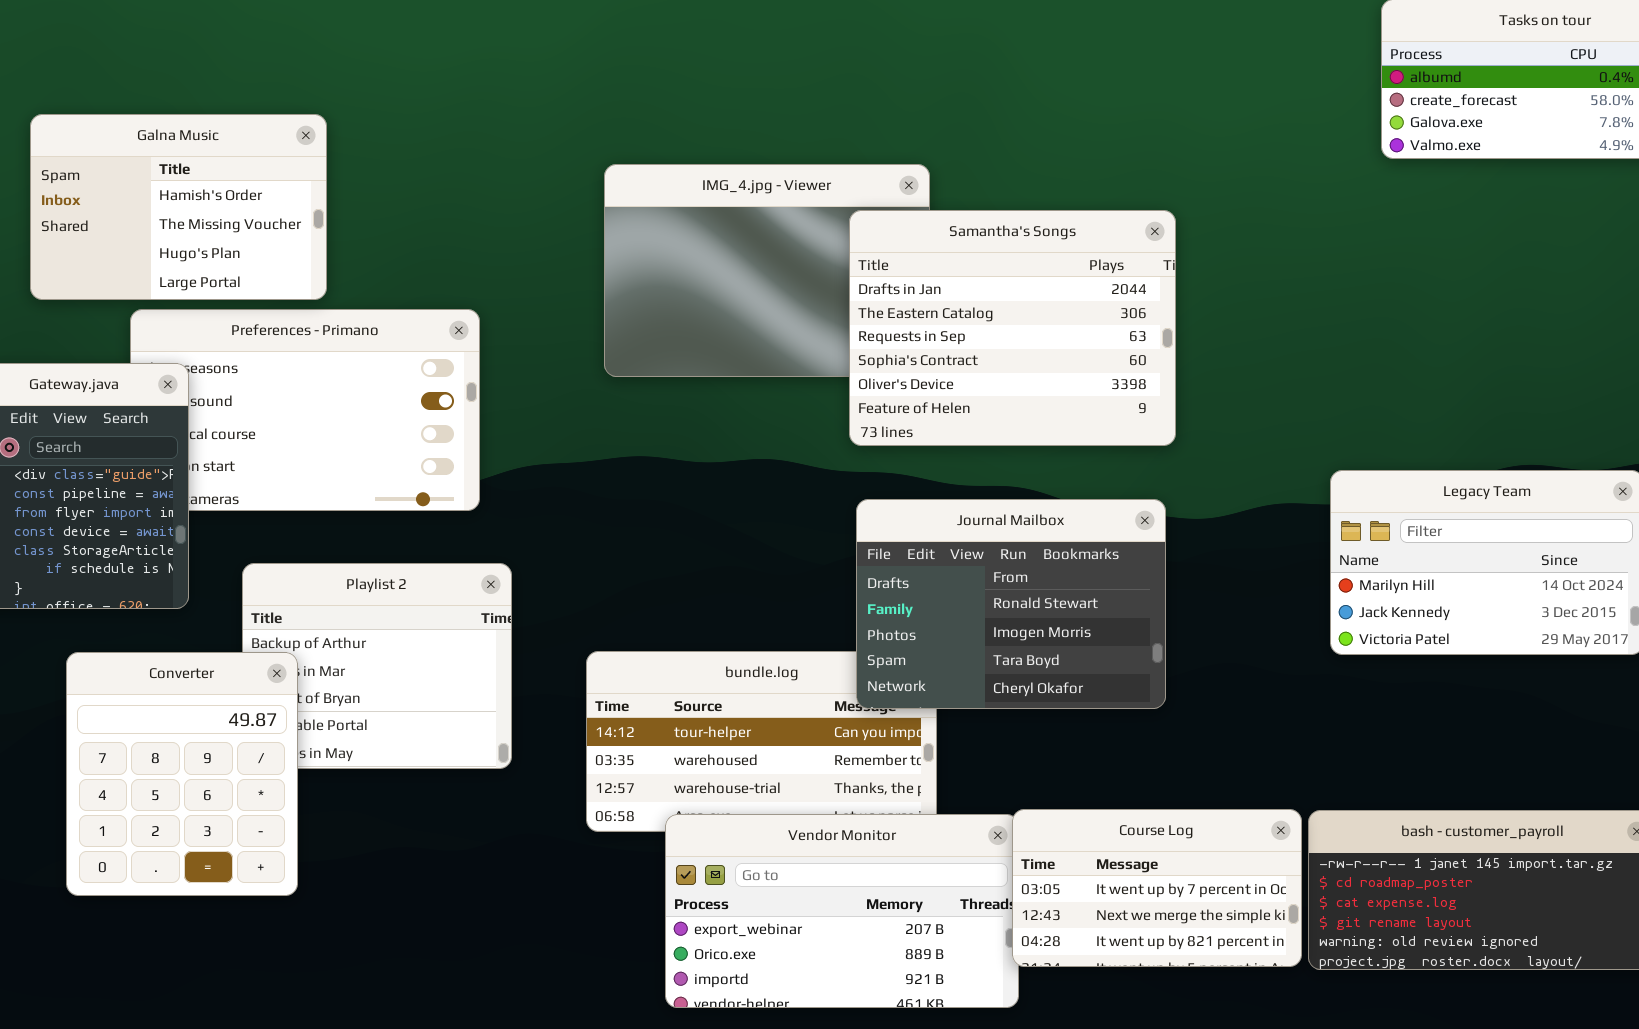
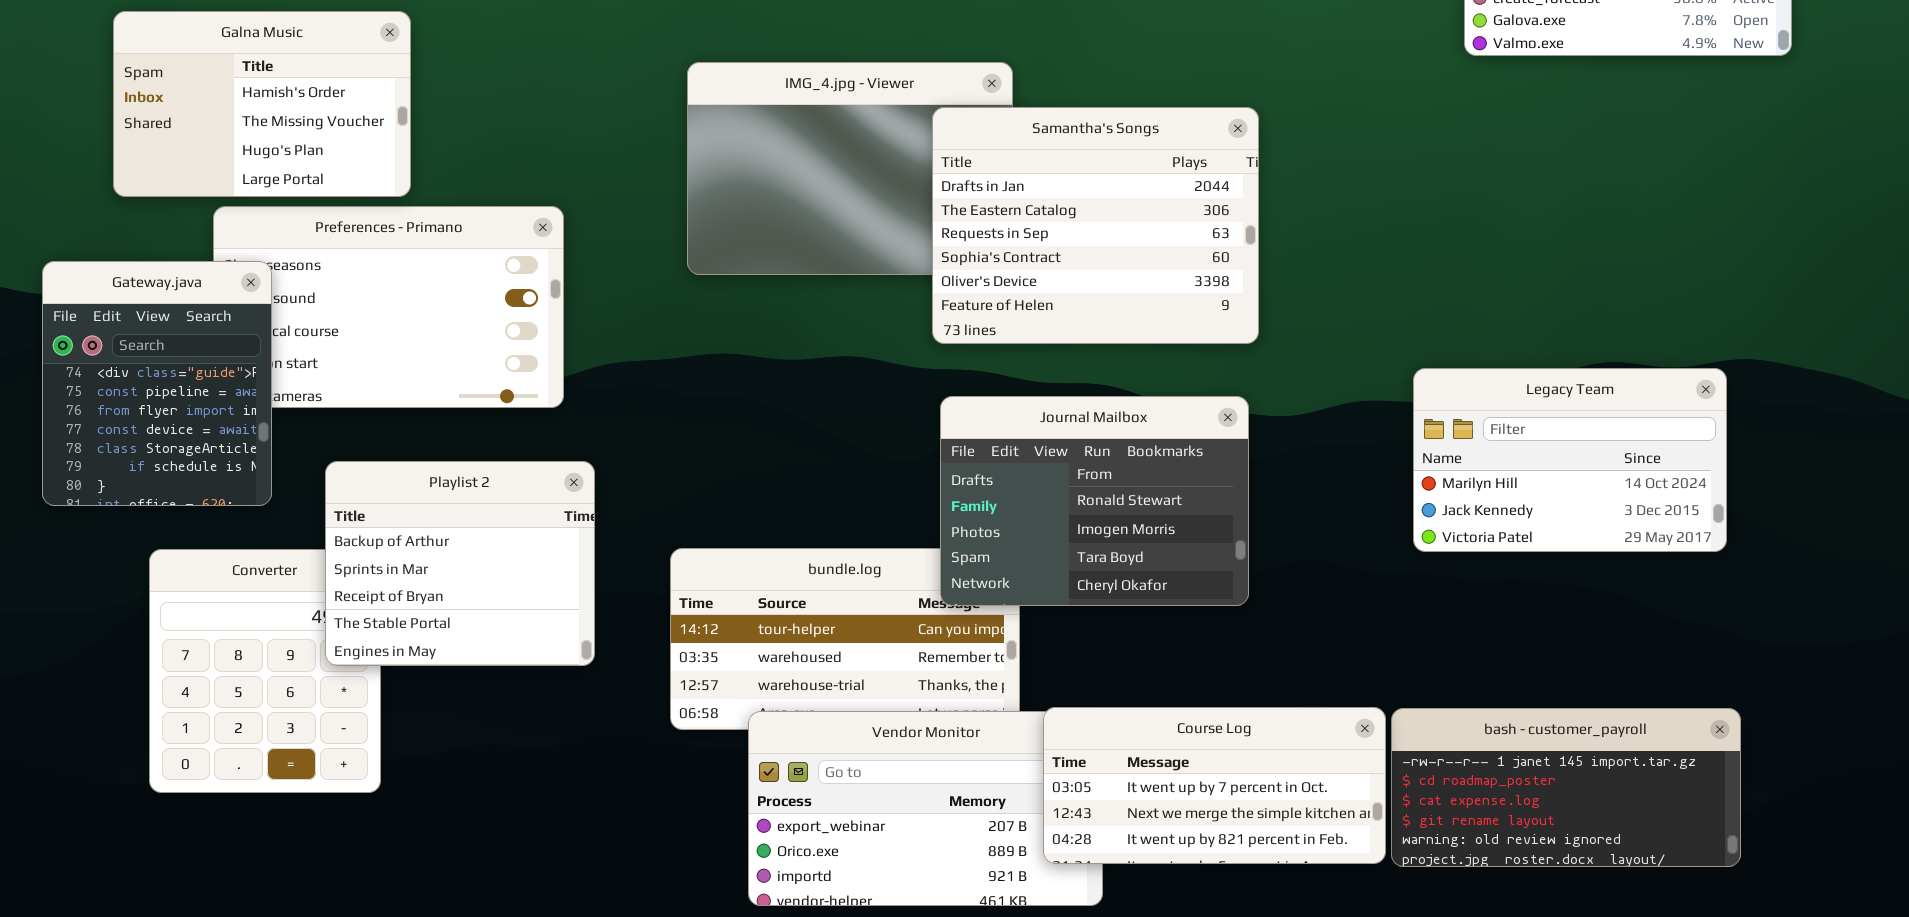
Playlist 2: [242,563,512,769] -> [325,461,595,666], raised
Course Log: [1012,809,1302,967] -> [1043,707,1386,864], resized

